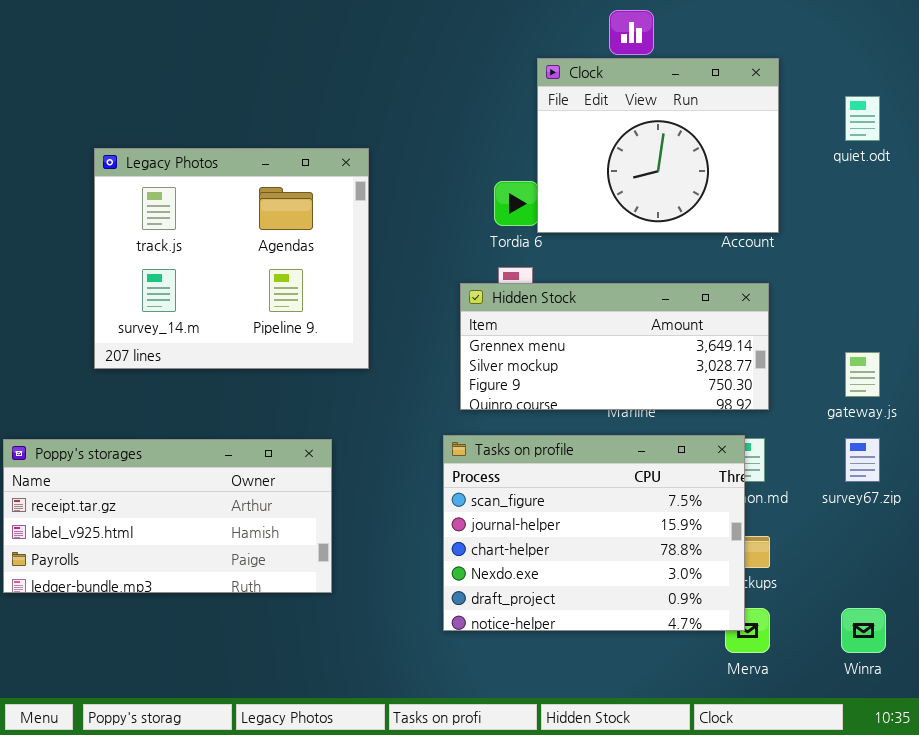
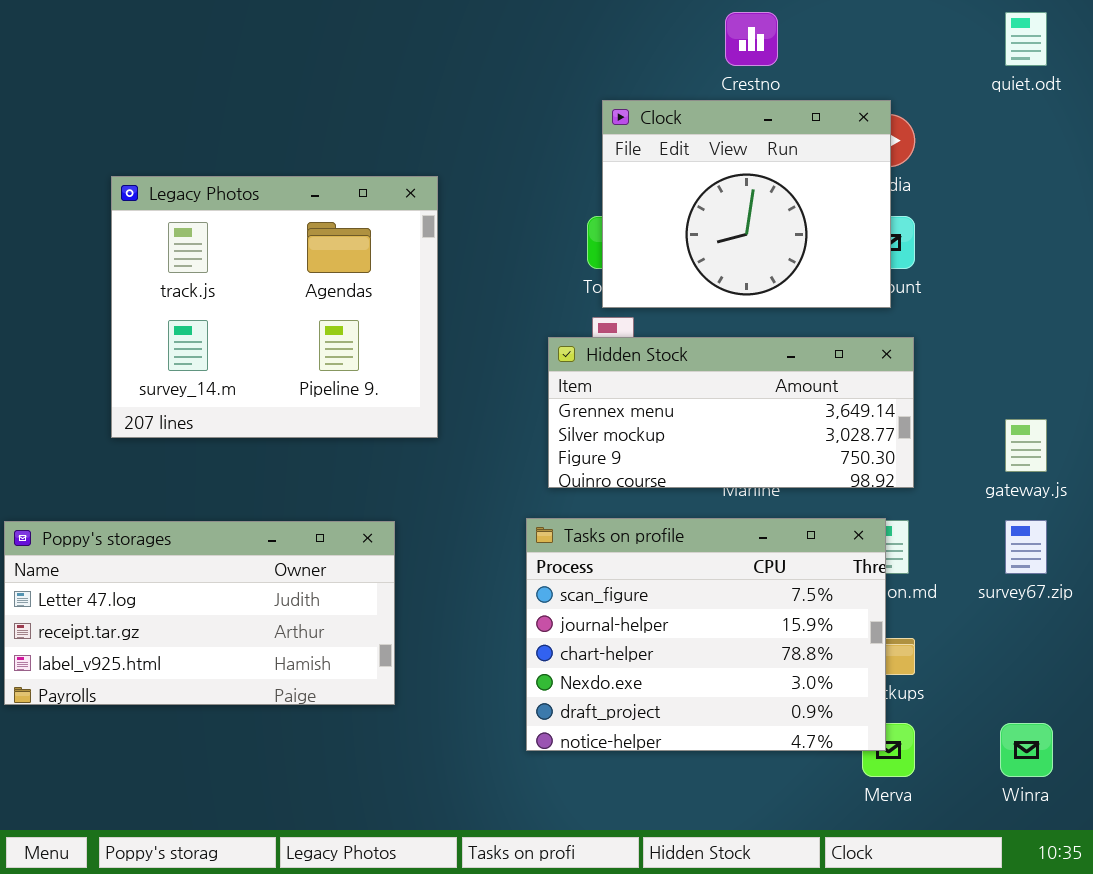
Clock: [537,58,779,233] -> [602,100,891,308], moved
quiet.odt: [845,96,880,141] -> [1005,12,1047,66], moved
Poppy's storages: [3,439,332,593] -> [4,521,395,705], scrolled up 1 row

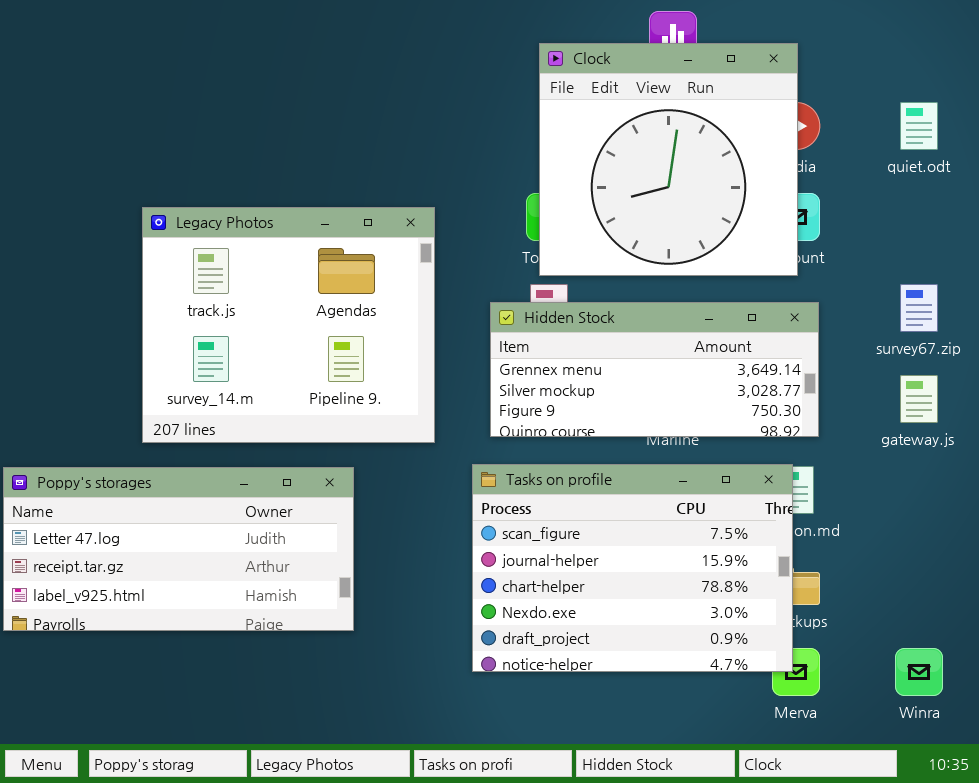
quiet.odt: [1005,12,1047,66] -> [900,102,938,150], moved
Clock: [602,100,891,308] -> [539,43,798,276], resized
Legacy Photos: [111,176,438,438] -> [142,207,435,443], moved
survey67.zip: [1005,520,1047,574] -> [900,284,938,332], moved

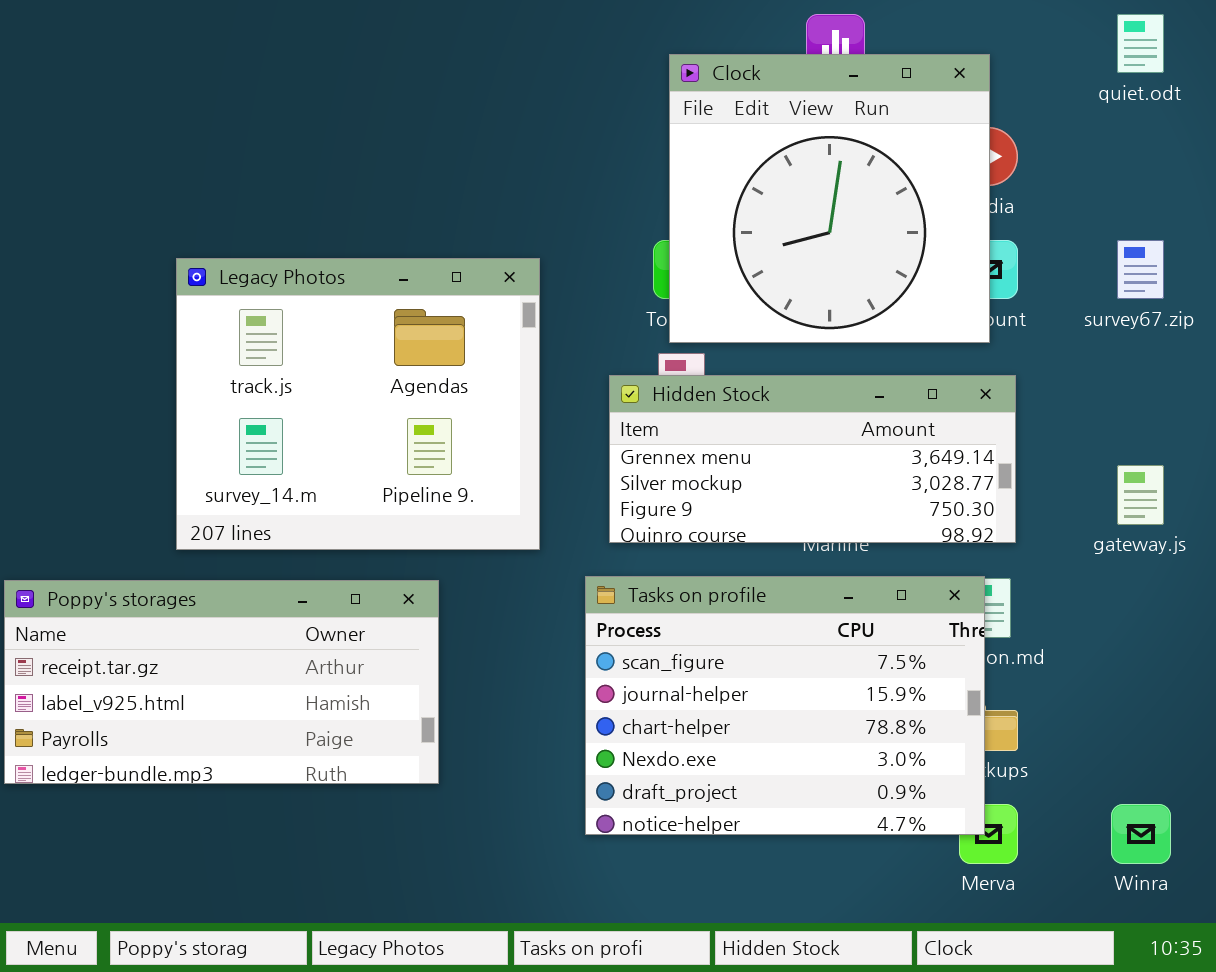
quiet.odt: [900,102,938,150] -> [1117,14,1164,73], moved
survey67.zip: [900,284,938,332] -> [1117,240,1164,299], moved
Poppy's storages: [3,467,354,631] -> [4,580,439,784], scrolled down 1 row

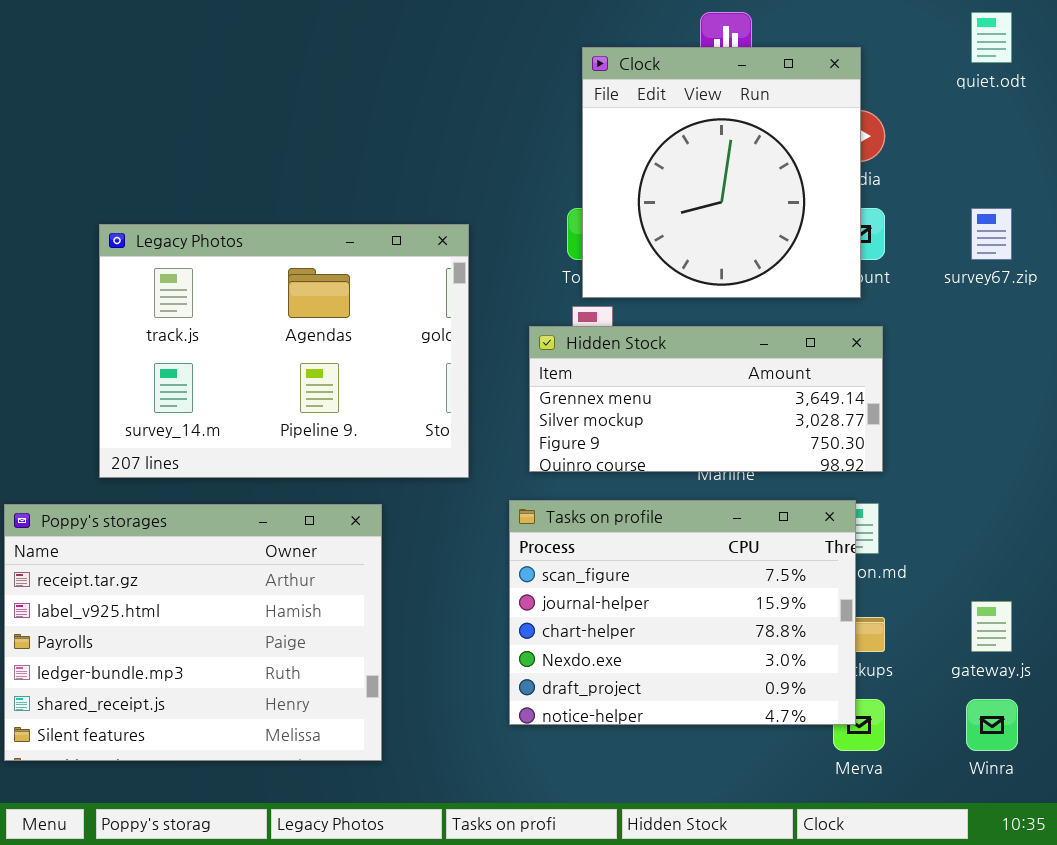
Legacy Photos: [176,258,540,550] -> [99,224,469,478], resized
gateway.js: [1117,465,1164,525] -> [971,601,1012,652], moved
Poppy's storages: [4,580,439,784] -> [4,504,382,761], resized

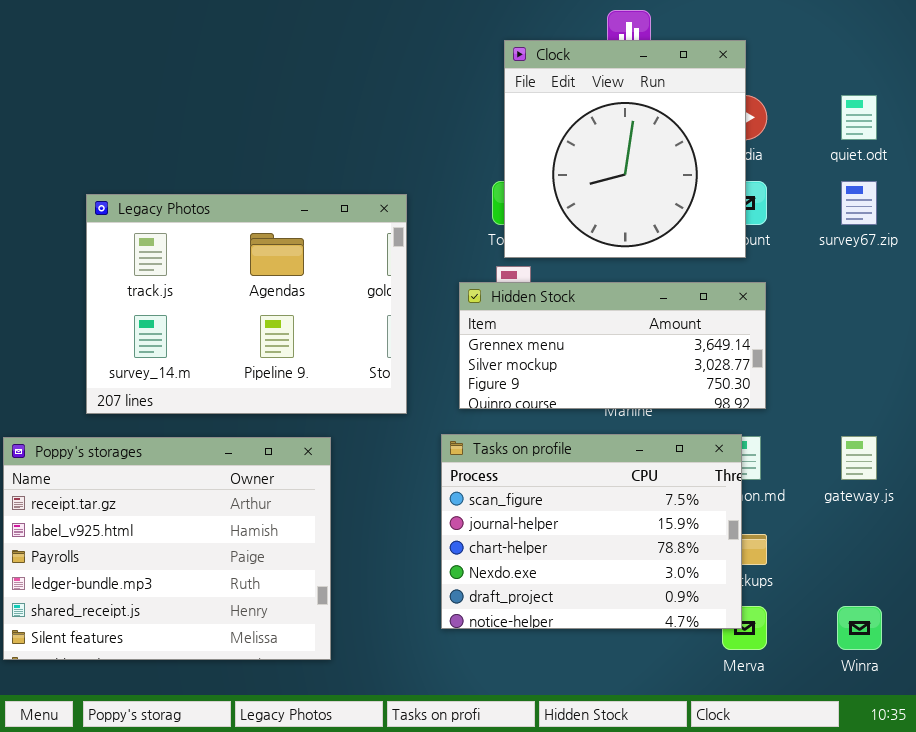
quiet.odt: [971,12,1012,63] -> [841,95,877,140], moved
gateway.js: [971,601,1012,652] -> [841,436,877,480], moved

